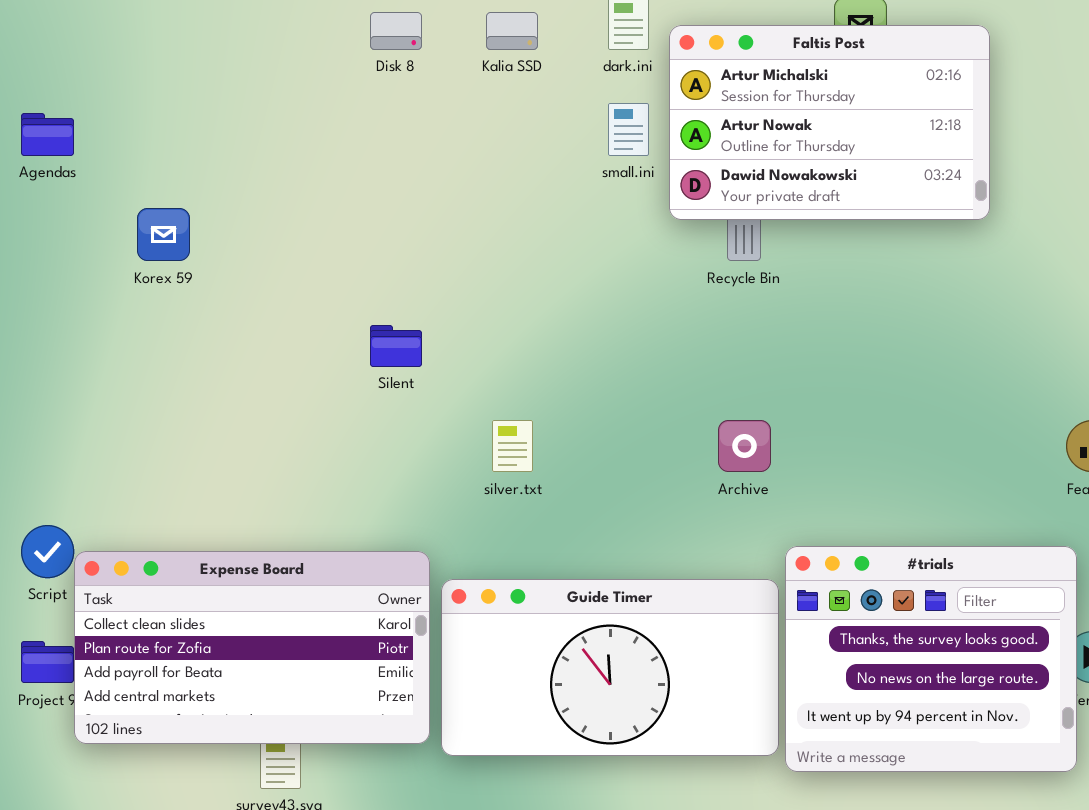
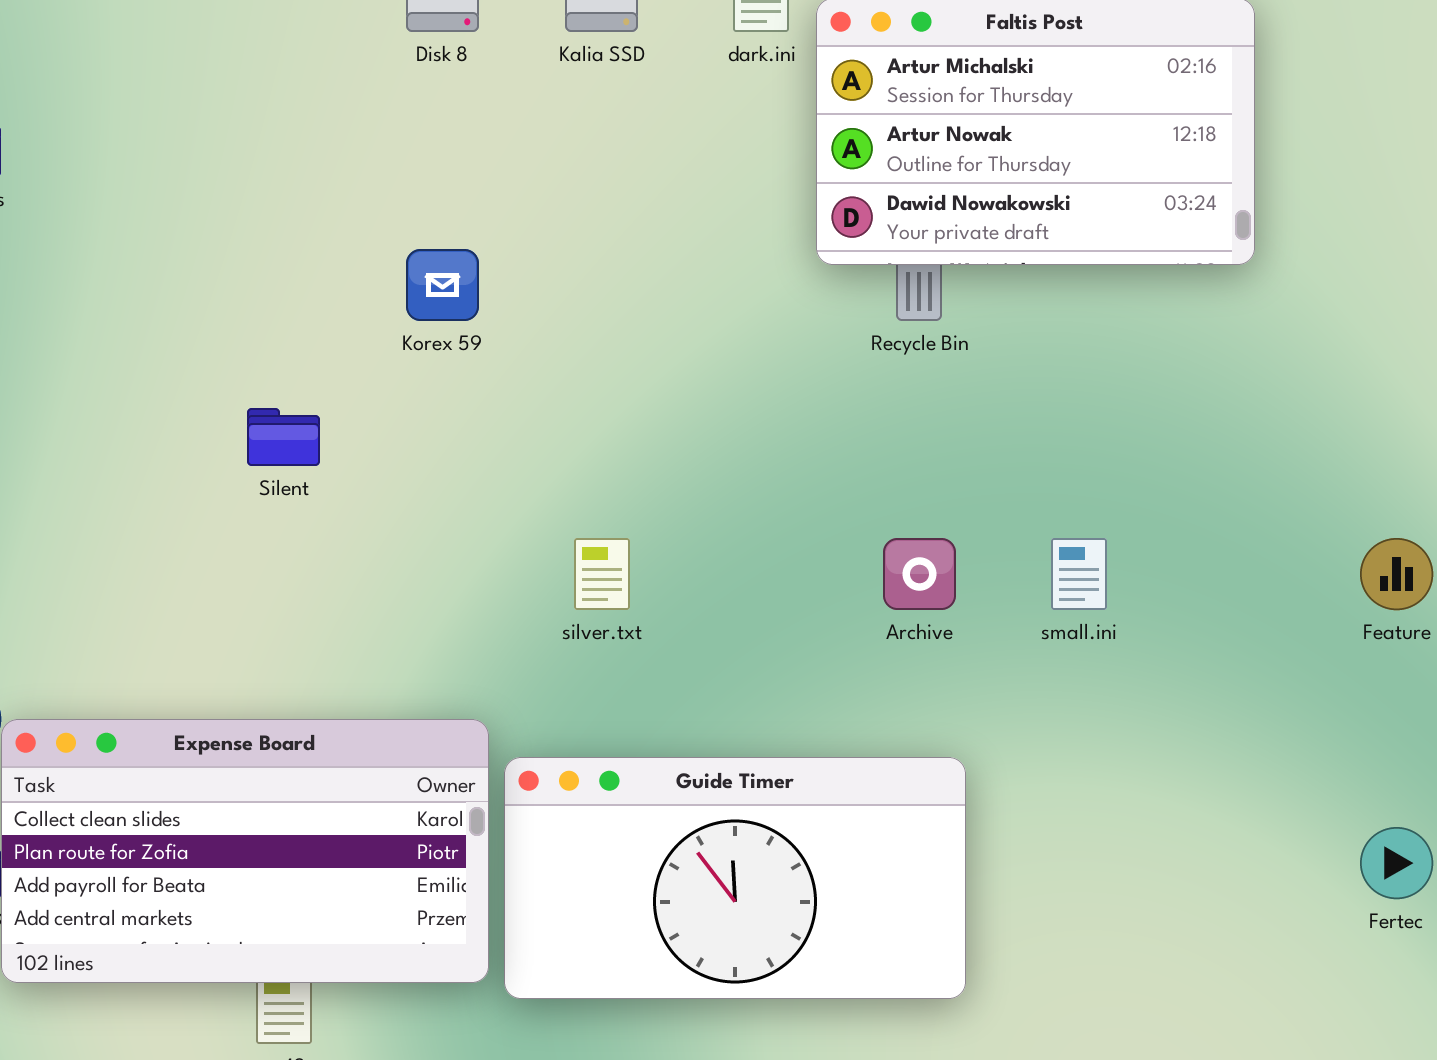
small.ini: [608,103,649,156] -> [1051,538,1107,610], moved
Korex 59: [137,208,190,261] -> [406,249,479,321], moved
Silent: [370,325,422,367] -> [247,408,320,466], moved
#trials: [785,546,1077,772] -> none, closed

